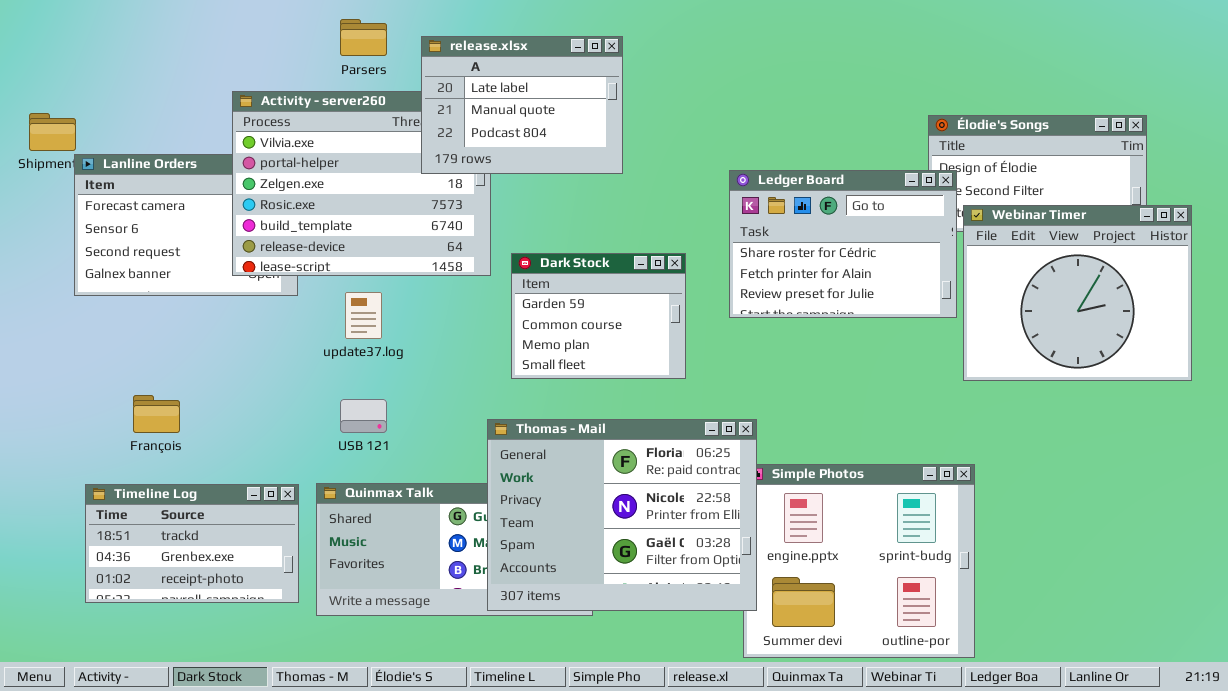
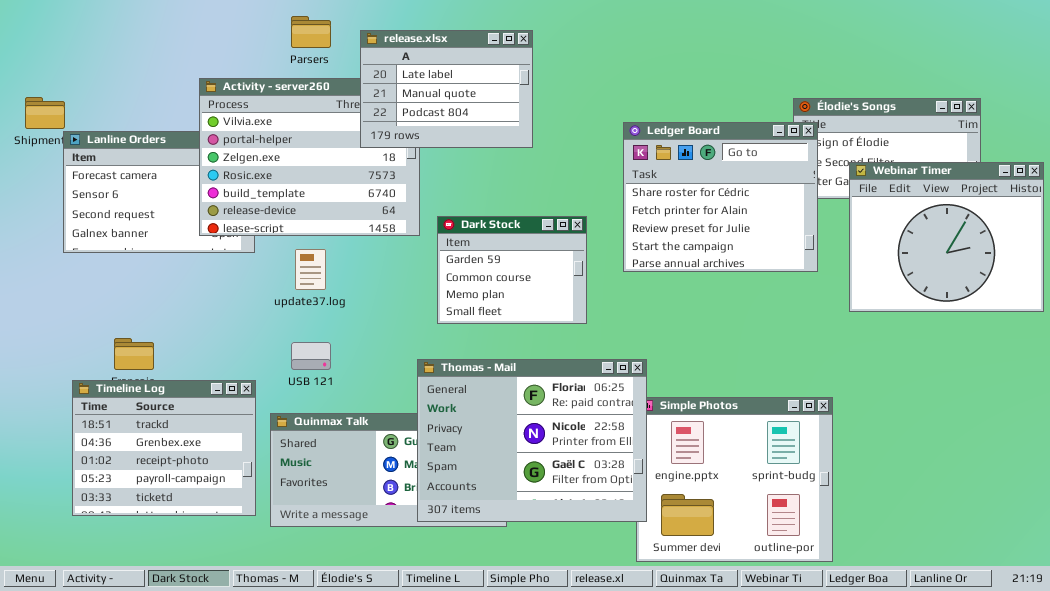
Ledger Board: [729,170,957,318] -> [623,122,818,272], resized
Webinar Timer: [963,205,1192,381] -> [849,162,1044,312], moved
Timeline Log: [85,484,299,603] -> [72,380,256,516], resized

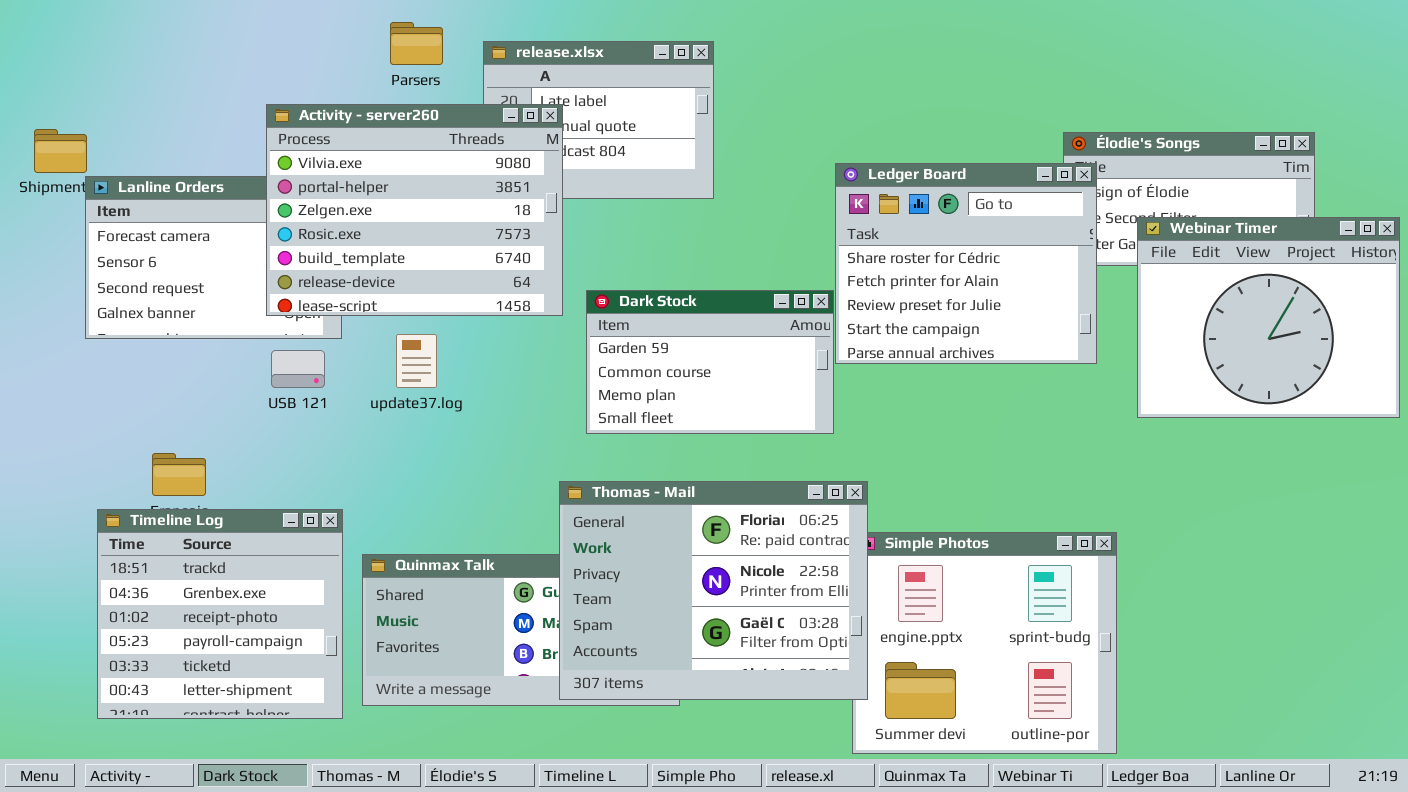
Activity - server260: [199,78,420,236] -> [266,104,563,316], raised
Dark Stock: [437,216,587,324] -> [586,290,834,434], resized
USB 121: [291,342,331,370] -> [271,350,325,388], moved
Timeline Log: [72,380,256,516] -> [97,509,343,719], resized

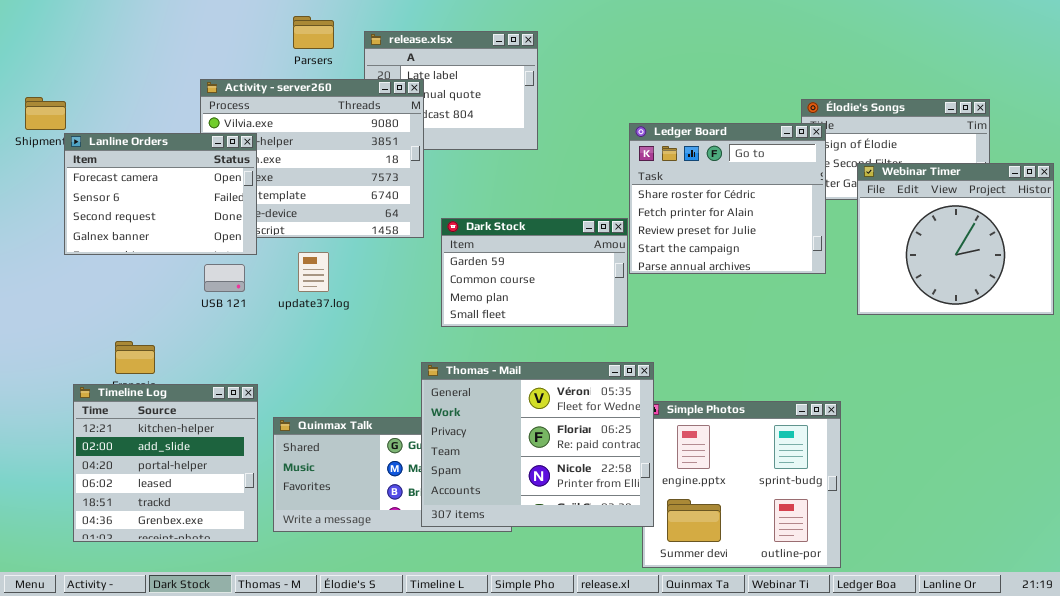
Lanline Orders: [85,176,342,339] -> [64,133,257,255], raised
Thomas - Mail: [559,481,868,700] -> [421,362,654,527], scrolled up 1 row
Timeline Log: [97,509,343,719] -> [73,384,258,542], scrolled up 4 rows

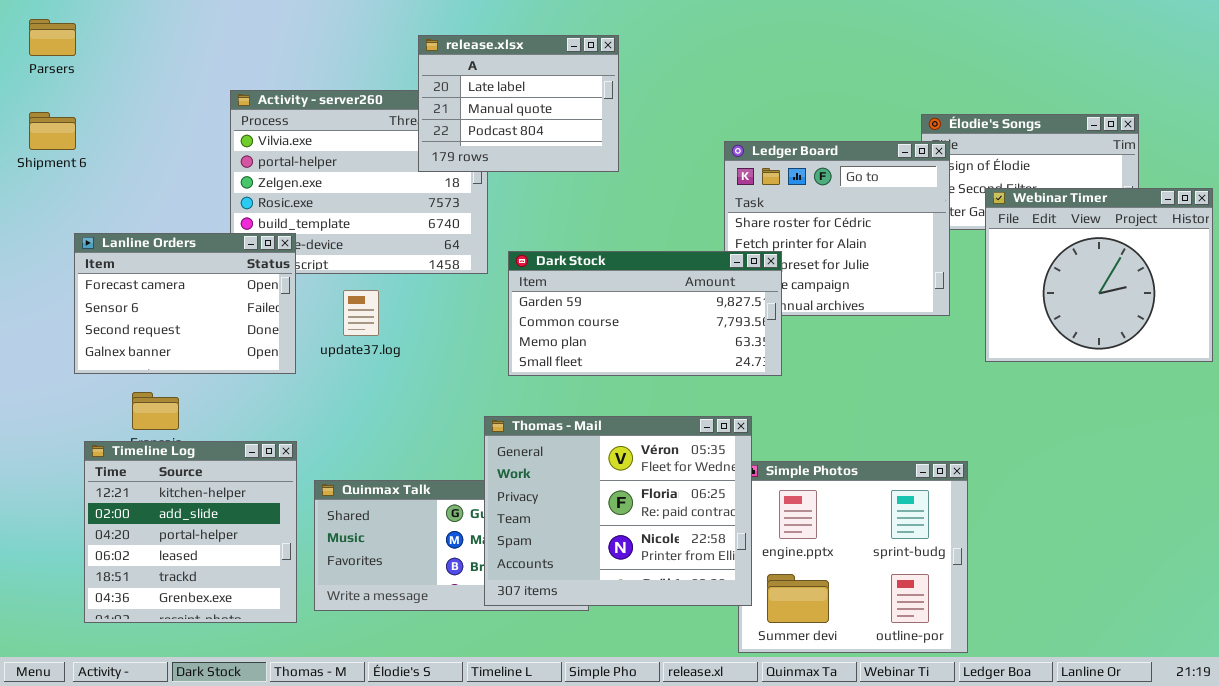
Parsers: [293,16,334,49] -> [29,19,76,56], moved
release.xlsx: [364,31,538,150] -> [418,35,619,172], raised
Lanline Orders: [64,133,257,255] -> [74,233,296,374], moved
Dark Stock: [441,218,628,327] -> [508,251,782,376], resized

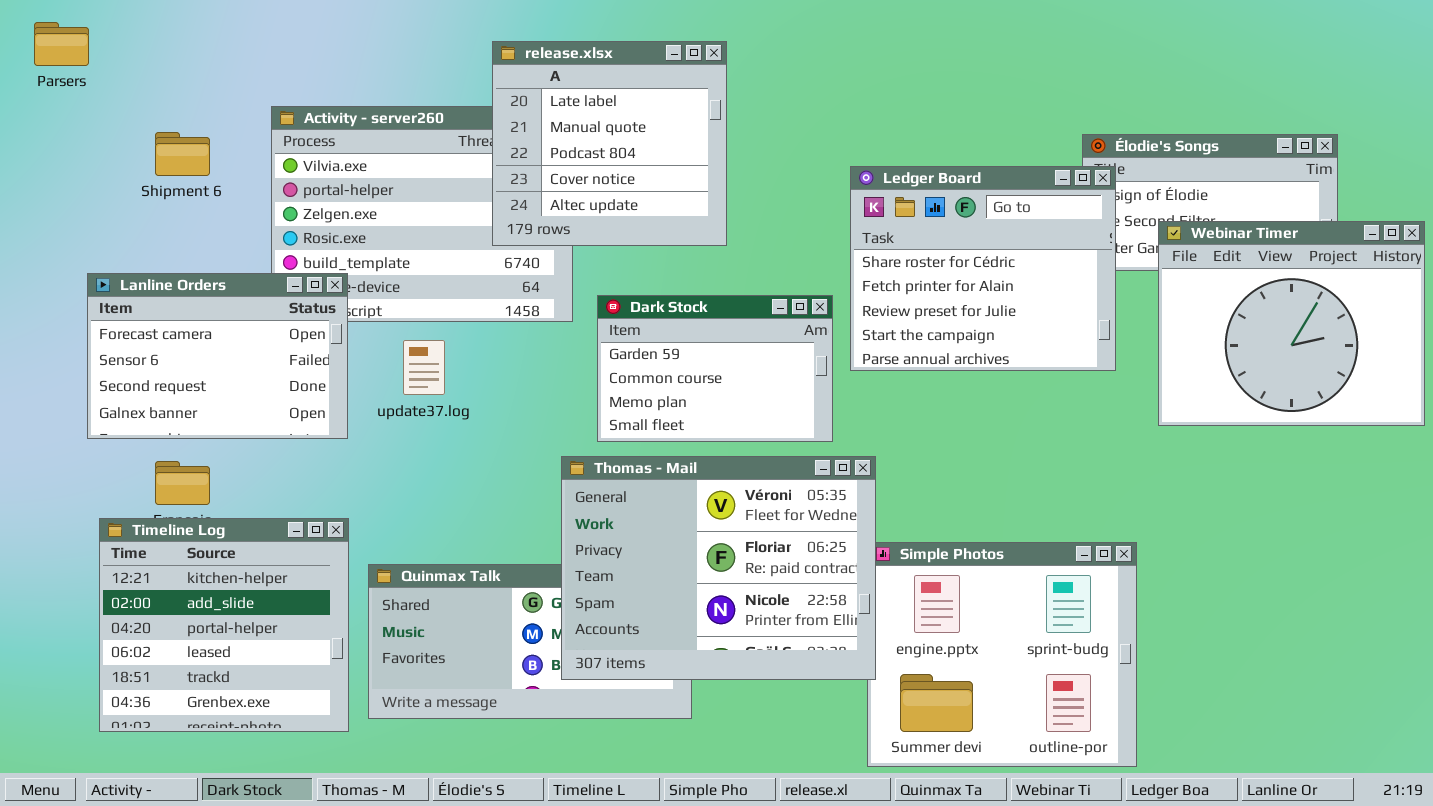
release.xlsx: [418,35,619,172] -> [492,41,727,246], resized
Shipment 6: [29,112,76,150] -> [155,132,210,176], moved
Dark Stock: [508,251,782,376] -> [597,295,833,442], resized
Thomas - Mail: [484,416,752,606] -> [561,456,876,680], moved

